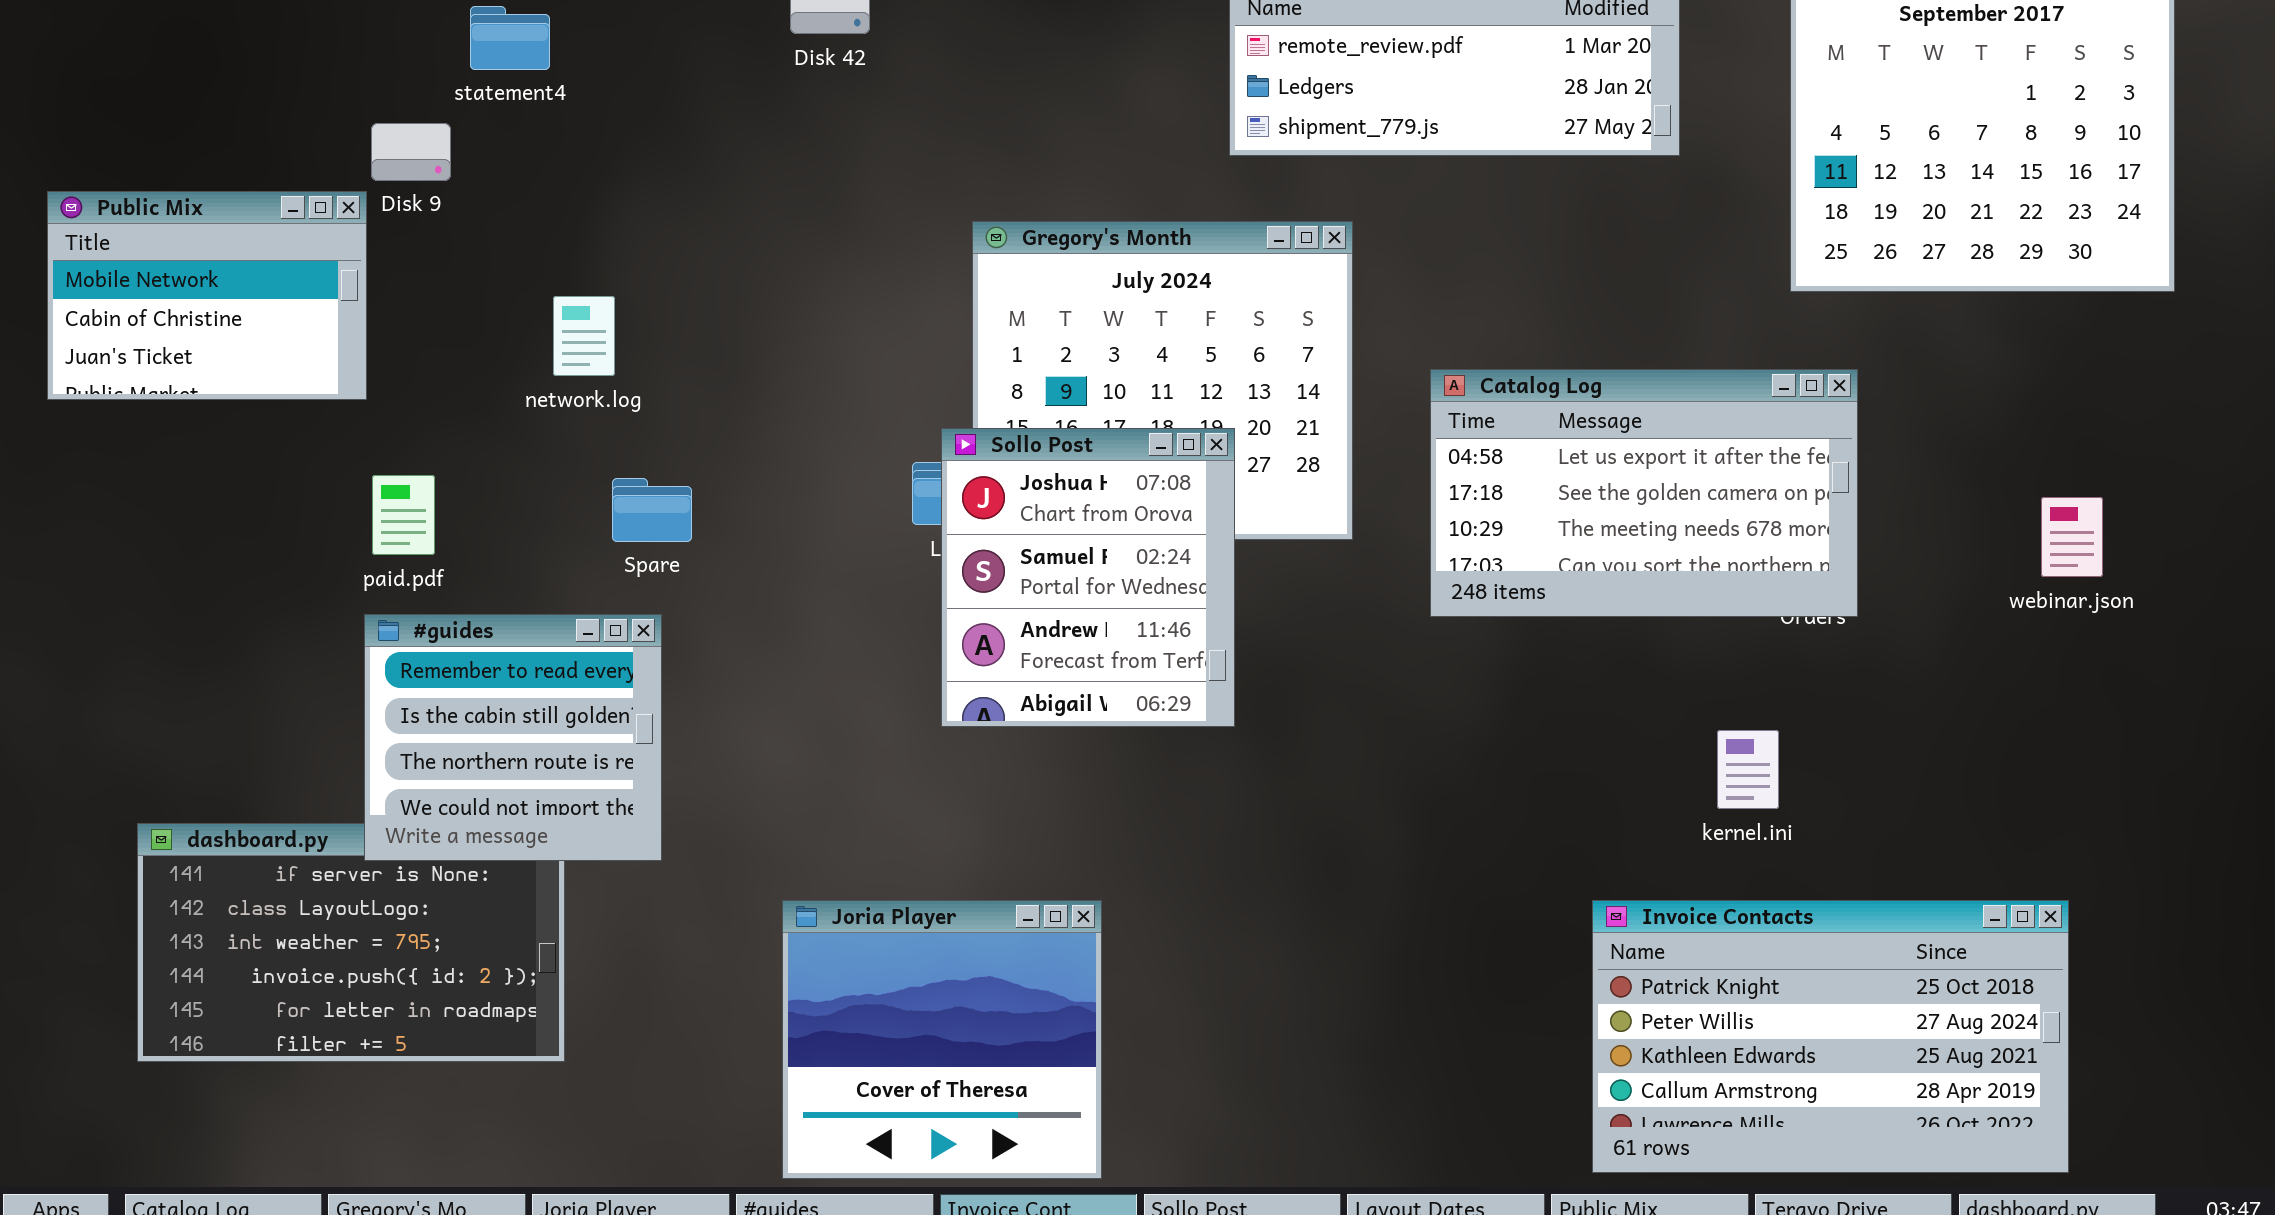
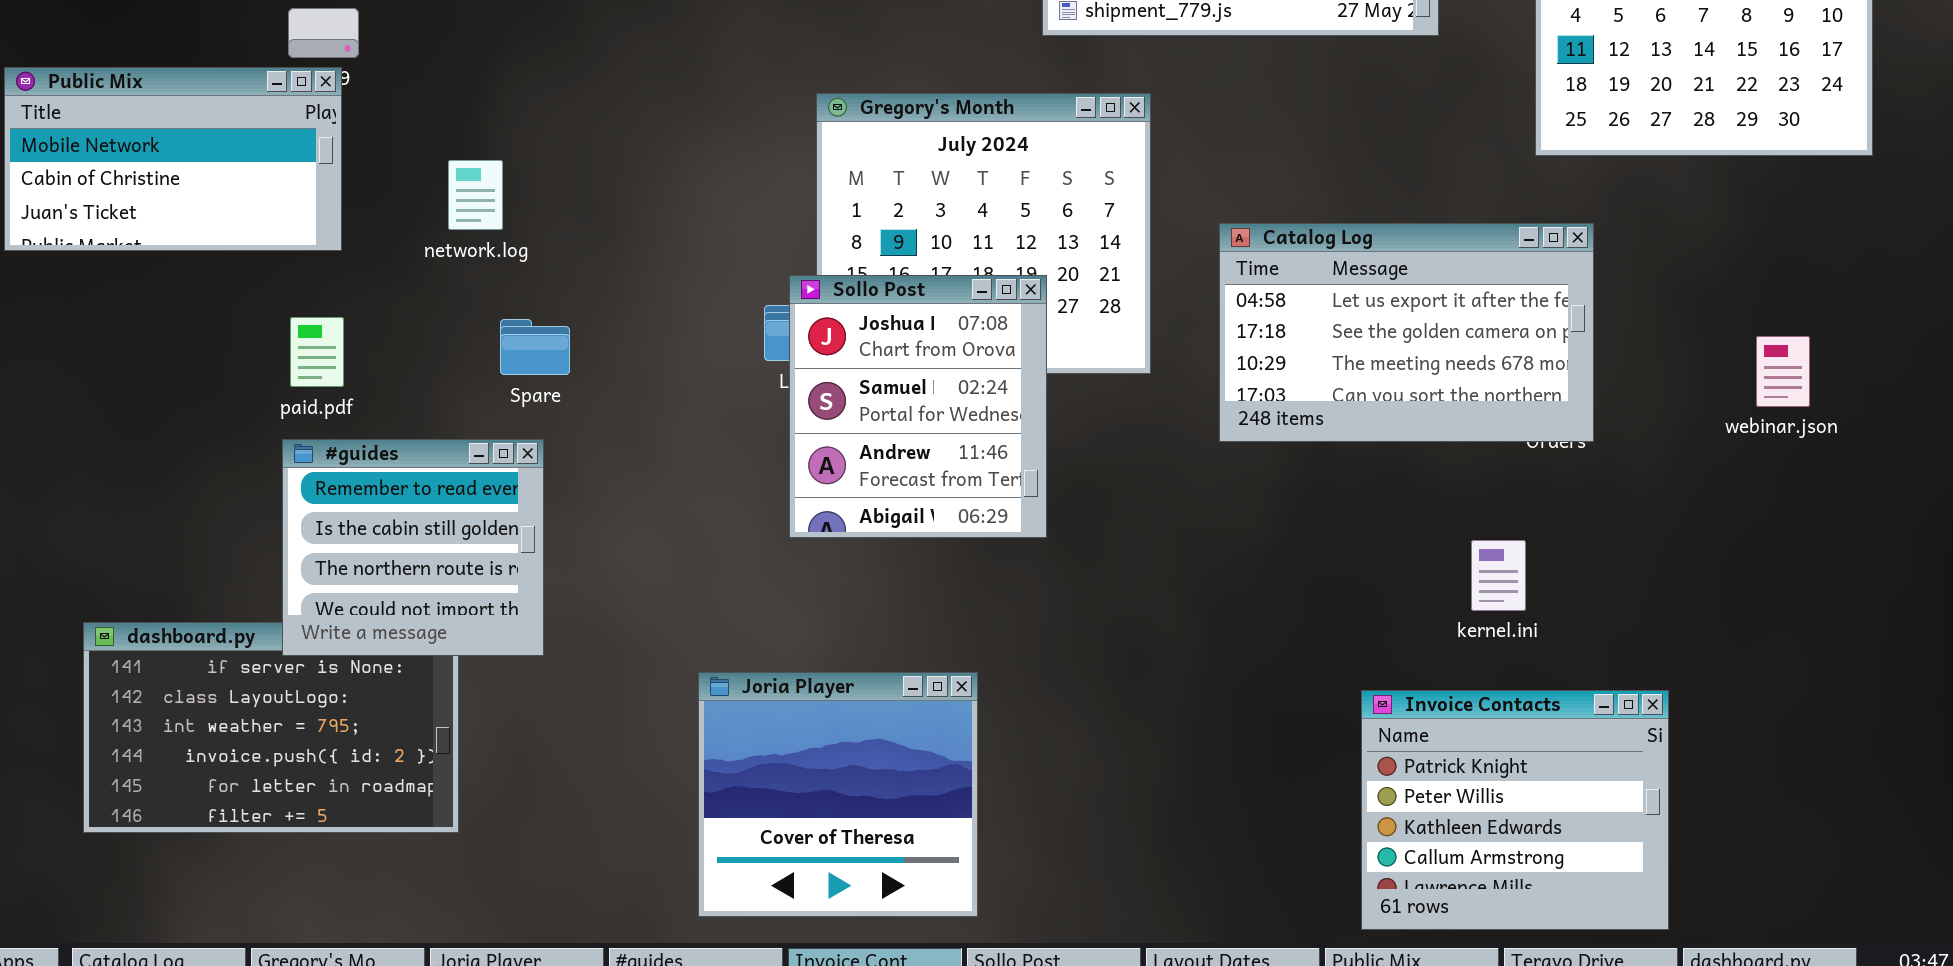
Public Mix: [47,191,367,400] -> [4,67,342,251], resized
Joria Player: [782,900,1102,1179] -> [698,672,978,917], moved
Invoice Contacts: [1592,900,2069,1173] -> [1361,690,1669,930], resized

